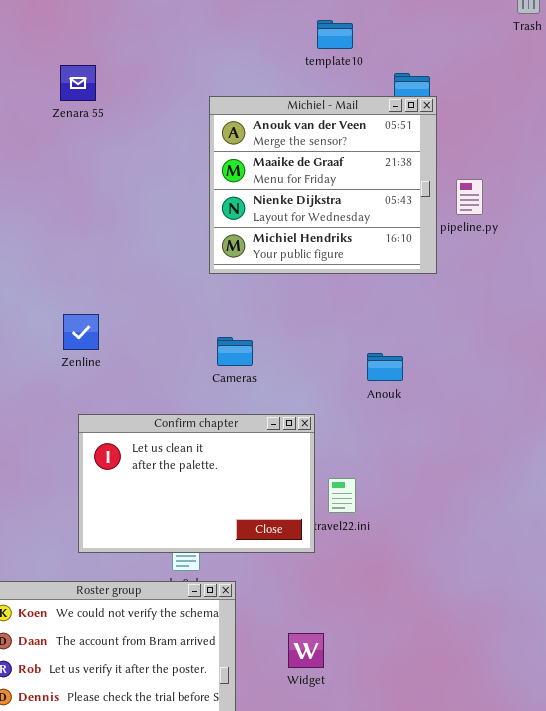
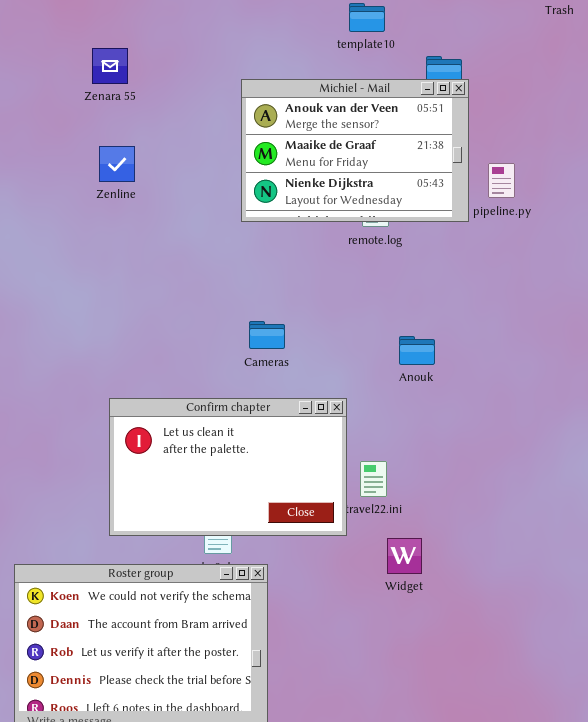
Michiel - Mail: [209,96,437,274] -> [241,79,469,222], resized
Zenline: [63,314,99,350] -> [99,146,135,182], moved
Widget: [288,633,324,668] -> [387,538,422,574], moved

